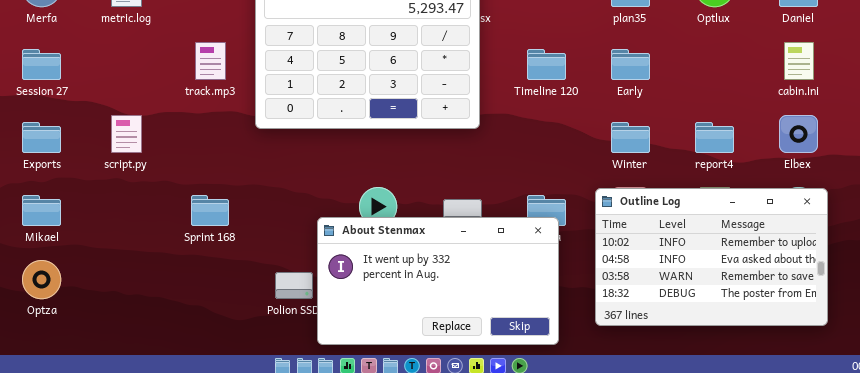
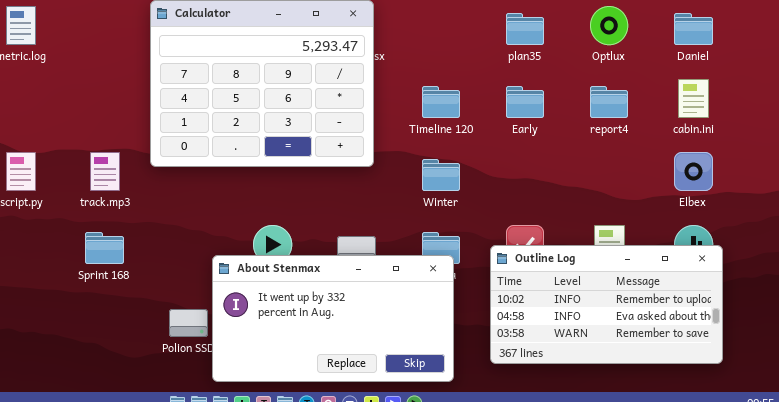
track.mp3: [195,42,226,80] -> [90,152,120,191], moved
Winter: [611,122,650,153] -> [422,159,460,191], moved
report4: [695,122,734,153] -> [590,86,628,118], moved
Outline Log: [595,188,828,326] -> [490,245,723,364], resized

